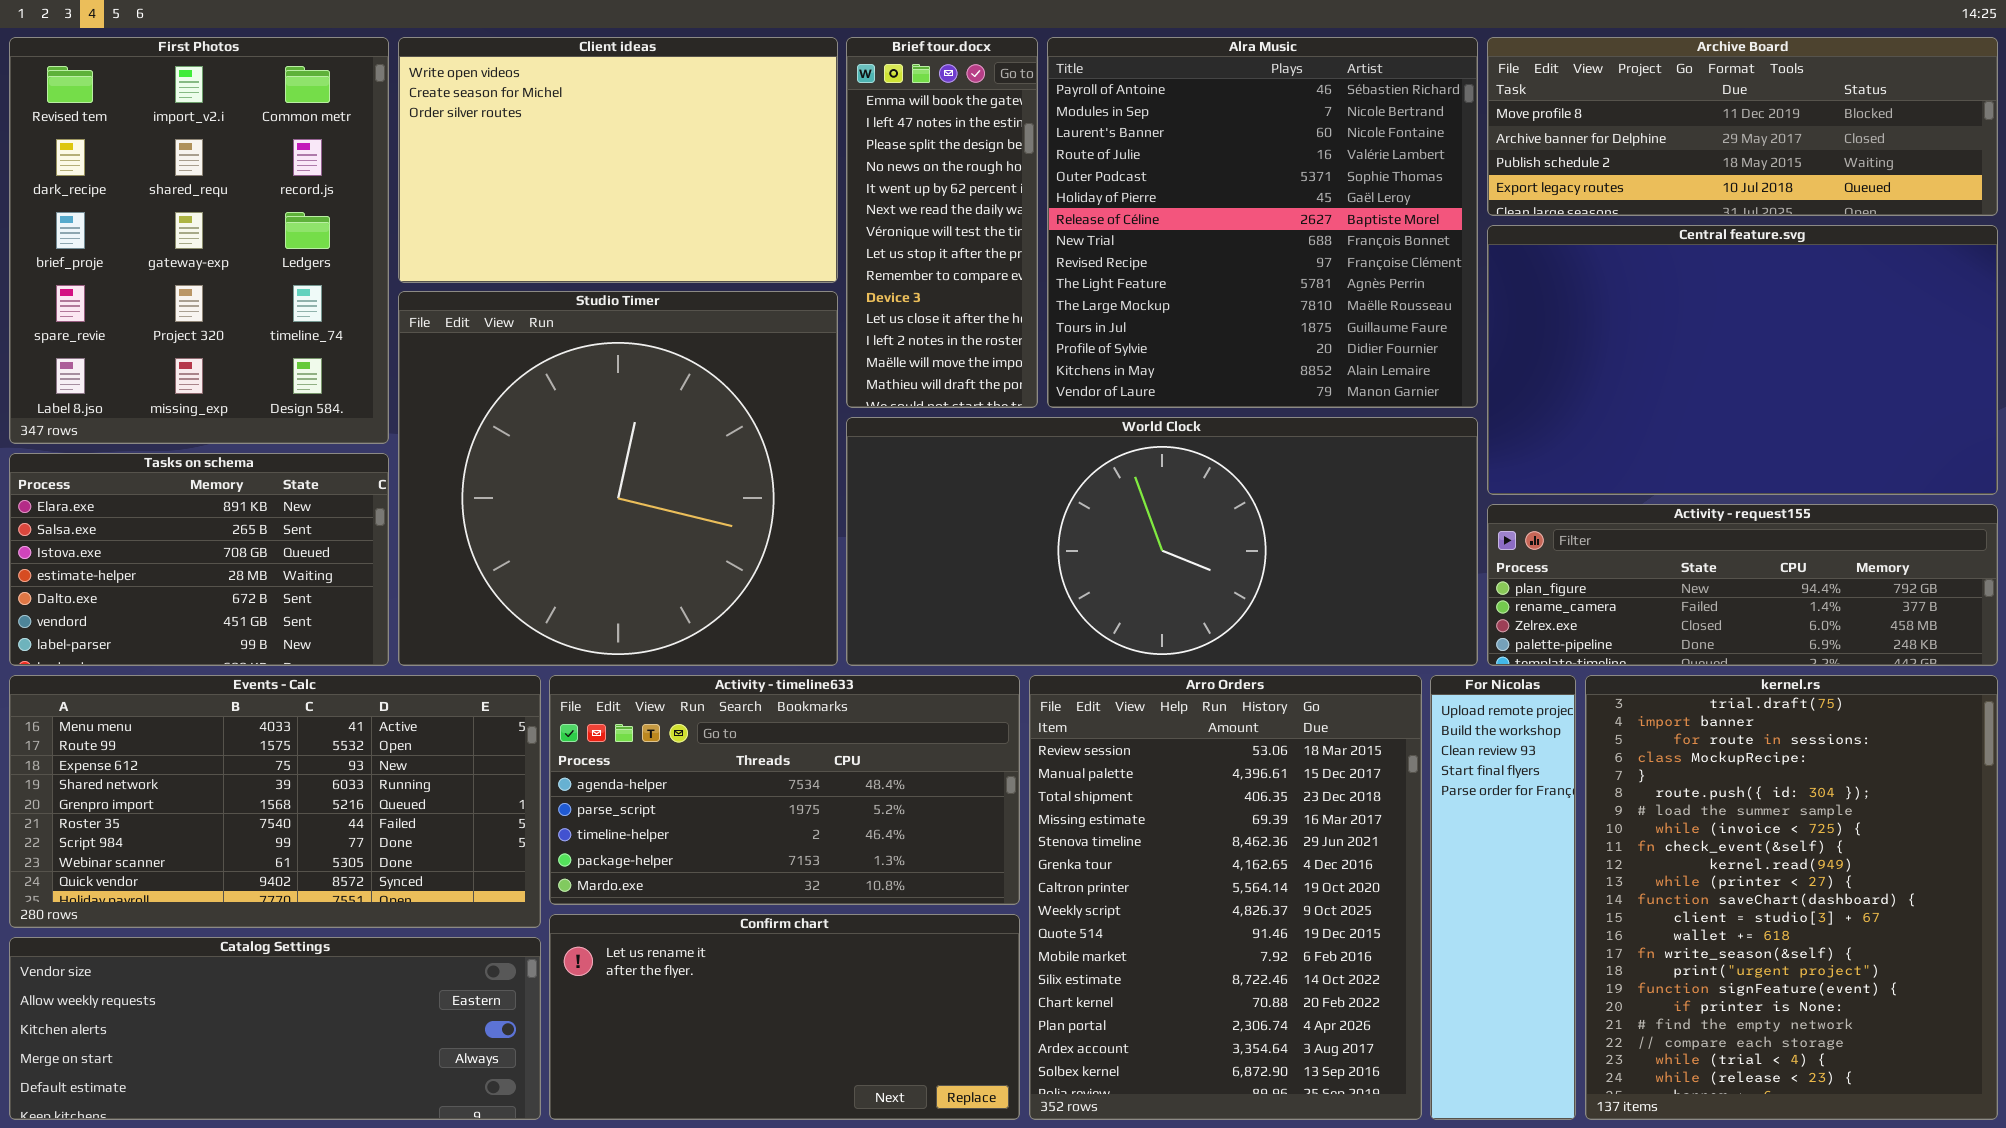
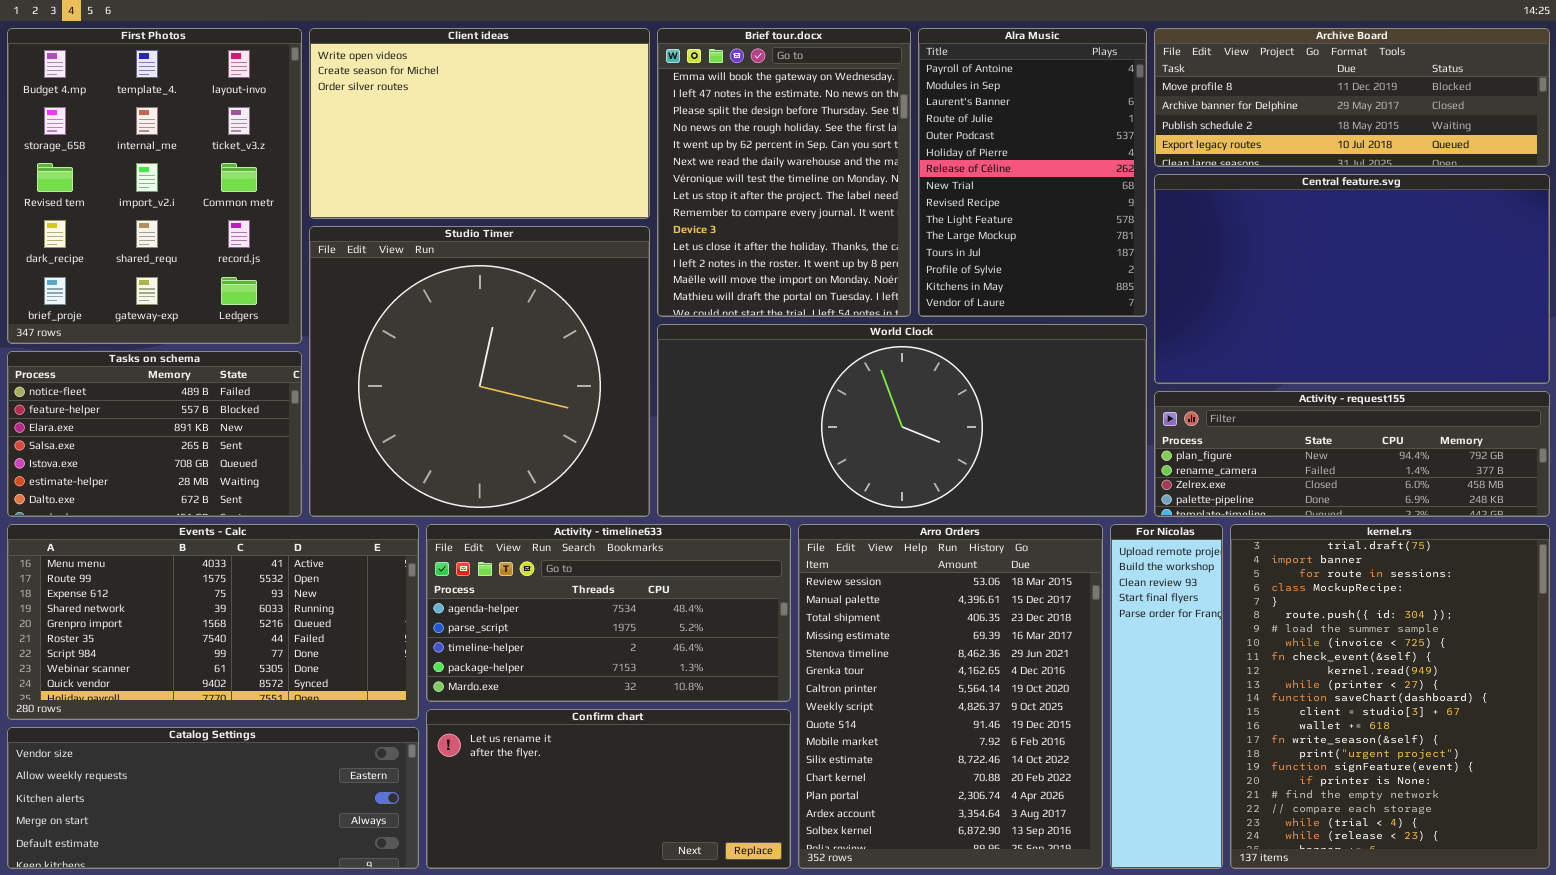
First Photos: [9,37,389,444] -> [7,28,302,344], scrolled up 2 rows
Brief tour.docx: [846,37,1038,408] -> [657,28,911,317], resized
Alra Music: [1047,37,1478,408] -> [918,28,1147,317], resized
Tasks on schema: [9,453,389,666] -> [7,351,302,517], scrolled up 2 rows

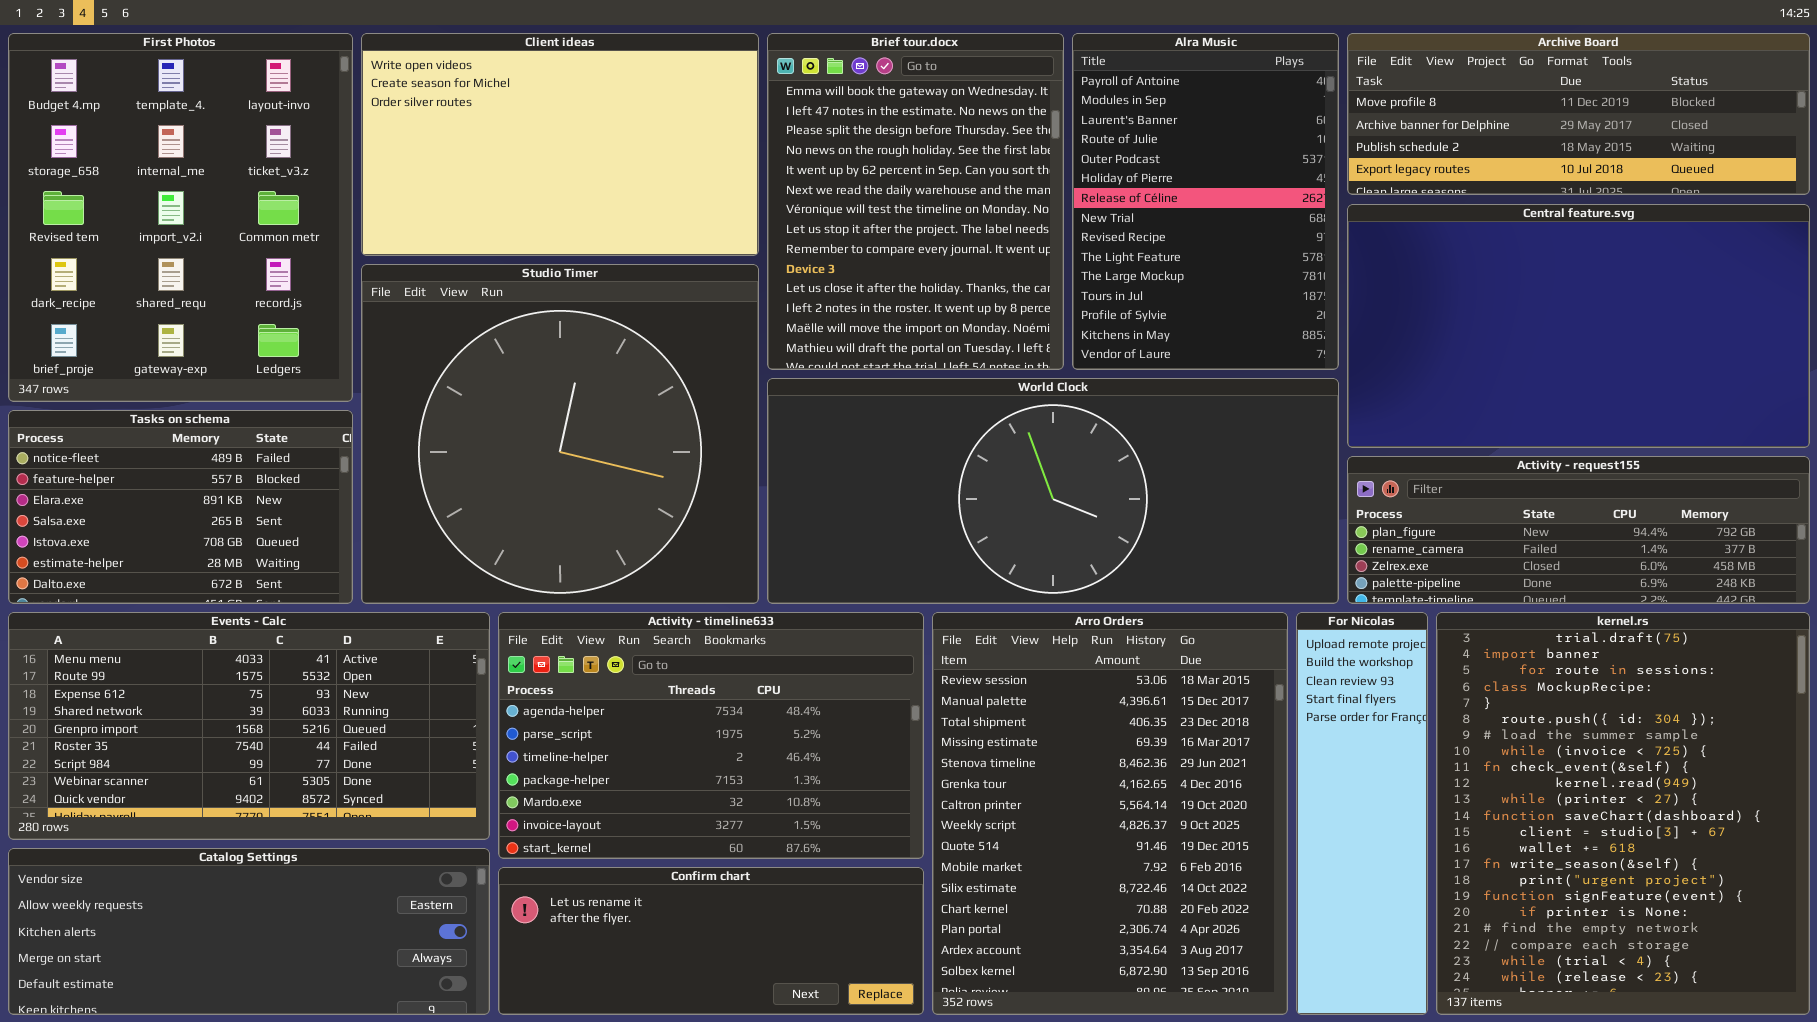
Activity - timeline633: [426,524,791,702] -> [498,612,924,859], resized
Confirm chart: [426,709,791,869] -> [498,867,924,1015], resized

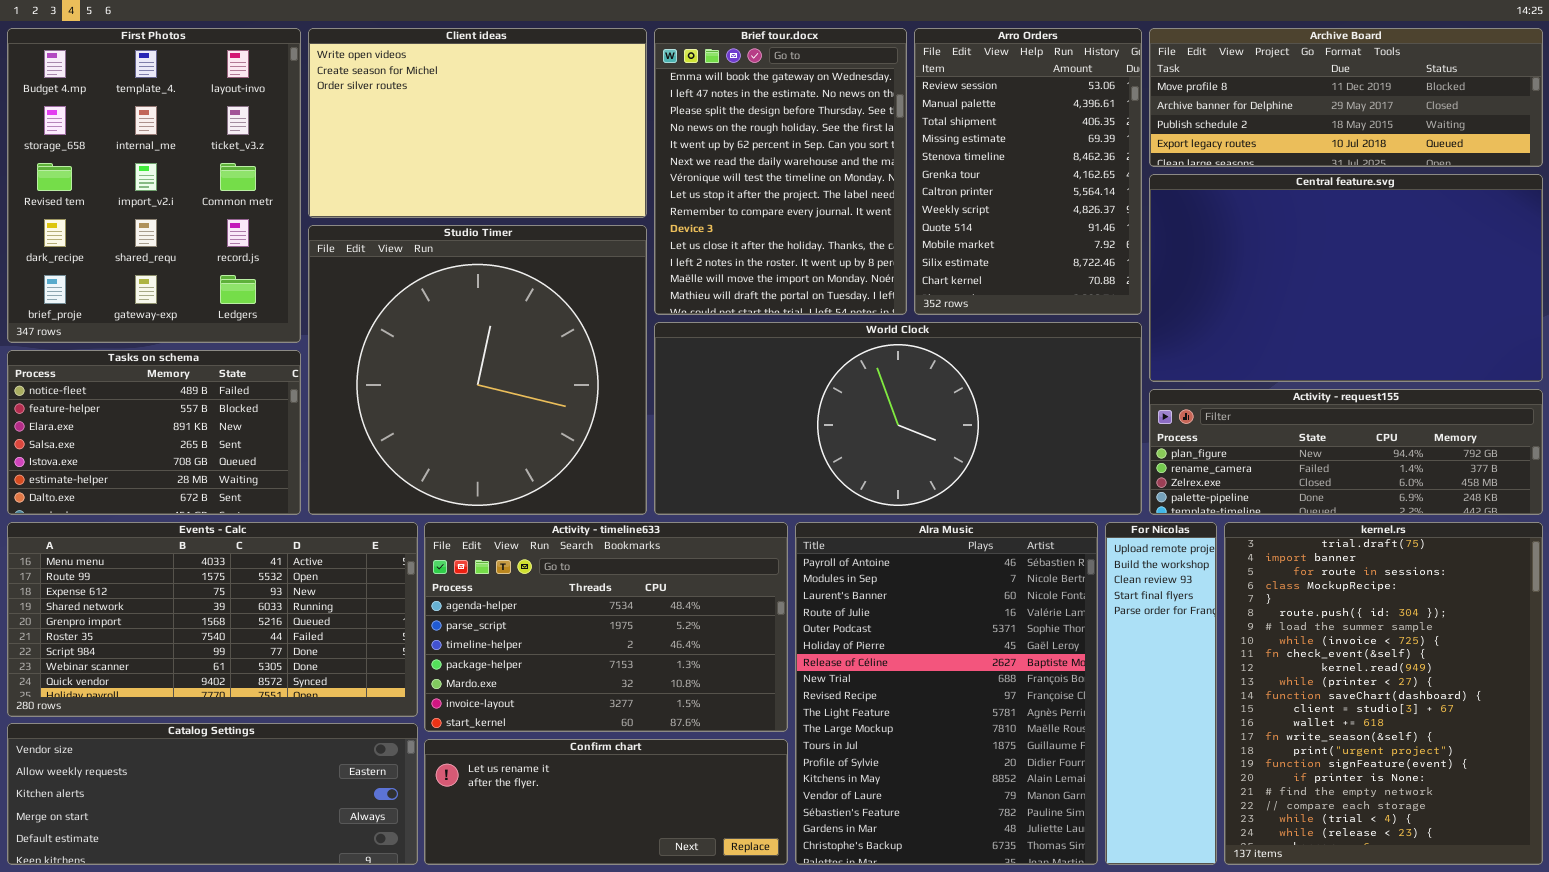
Alra Music: [1072,33,1339,370] -> [795,522,1098,865], moved, resized
Arro Orders: [932,612,1288,1015] -> [914,28,1142,315], moved, resized

